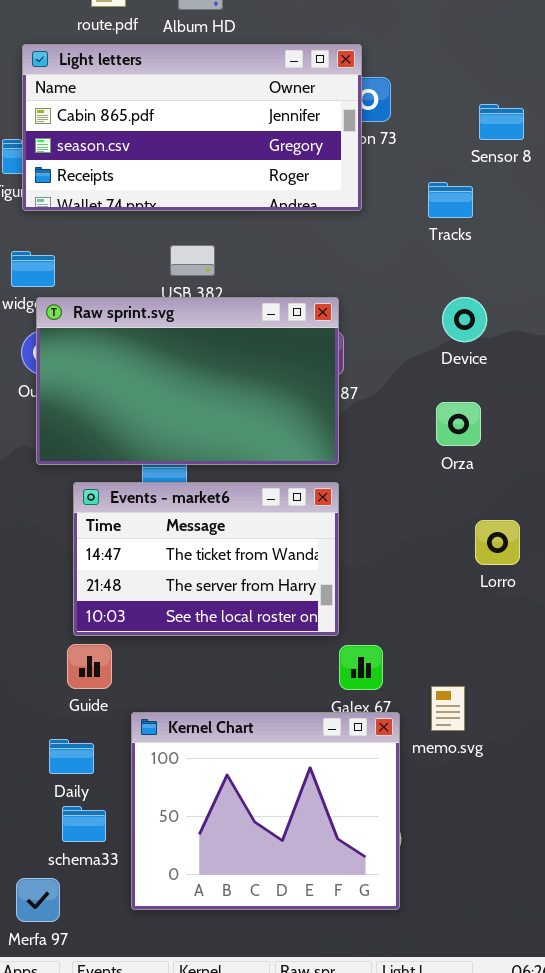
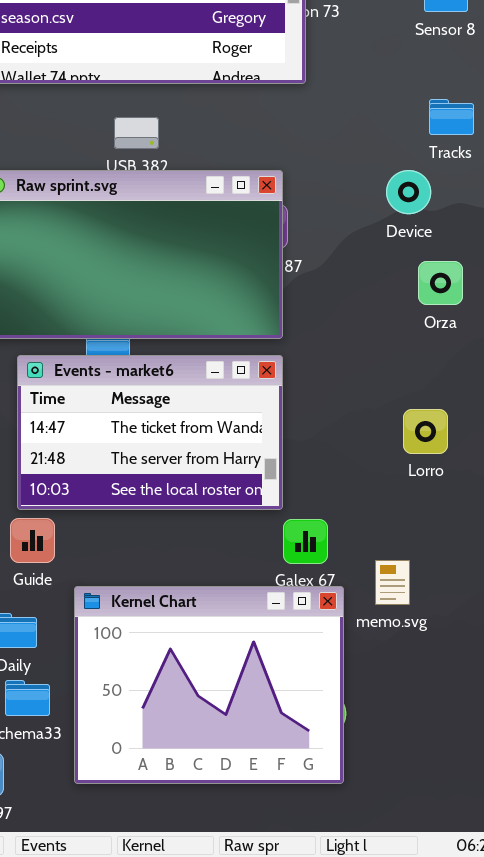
Tracks: [428,182,473,218] -> [429,99,474,135], moved
Orza: [436,402,481,446] -> [418,261,463,305], moved
Lorro: [475,520,520,565] -> [403,409,448,454], moved

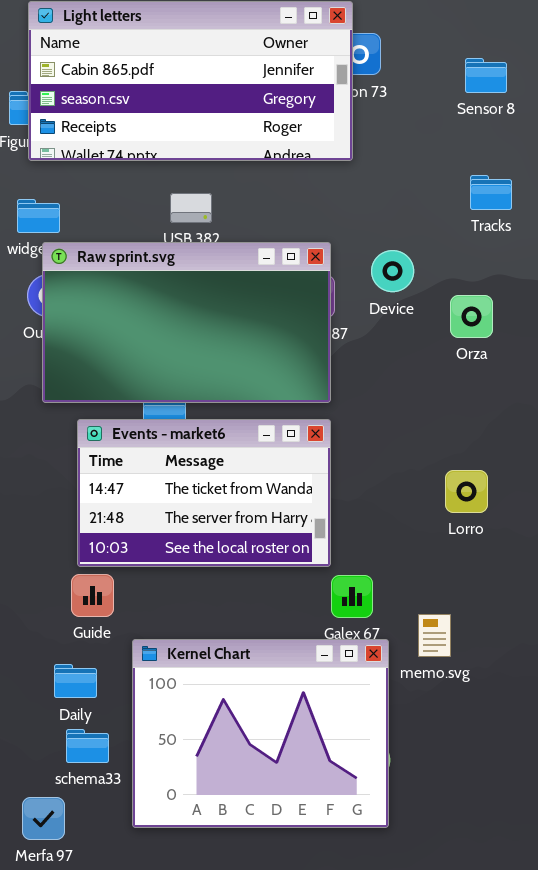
Device: [386,170,431,214] -> [371,250,414,292], moved
Orza: [418,261,463,305] -> [450,295,493,338], moved

